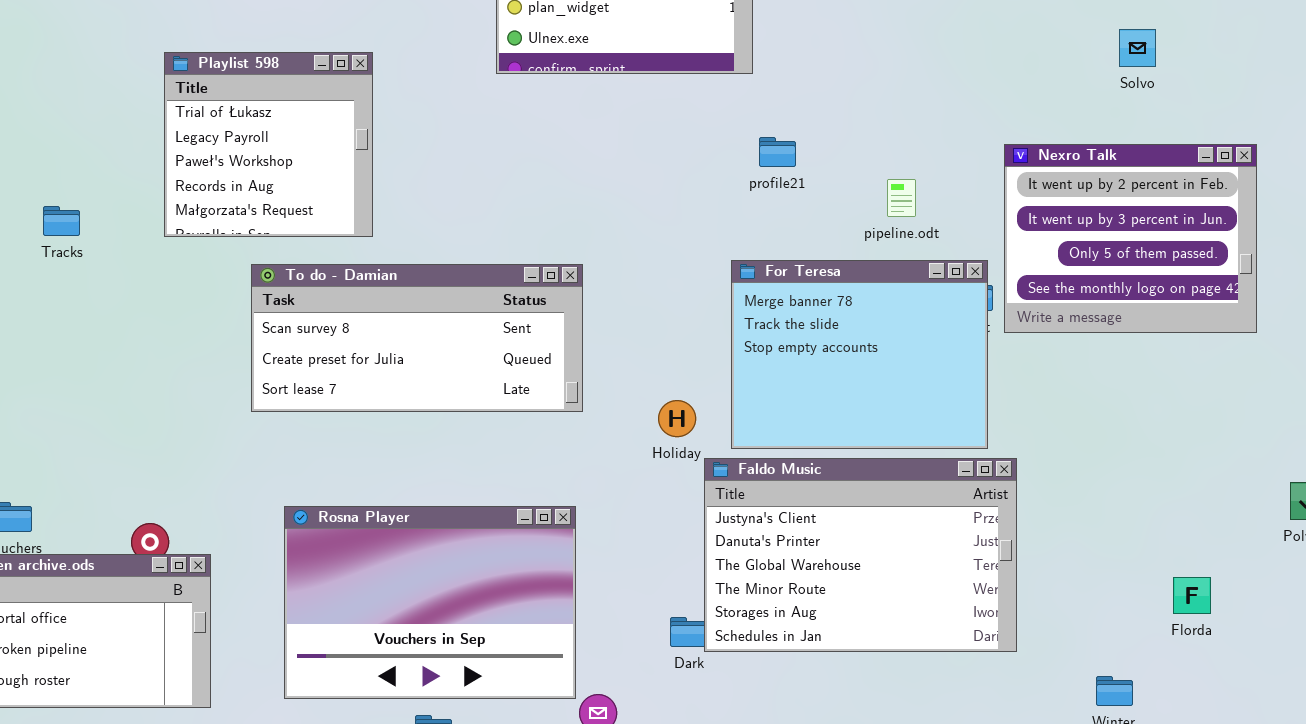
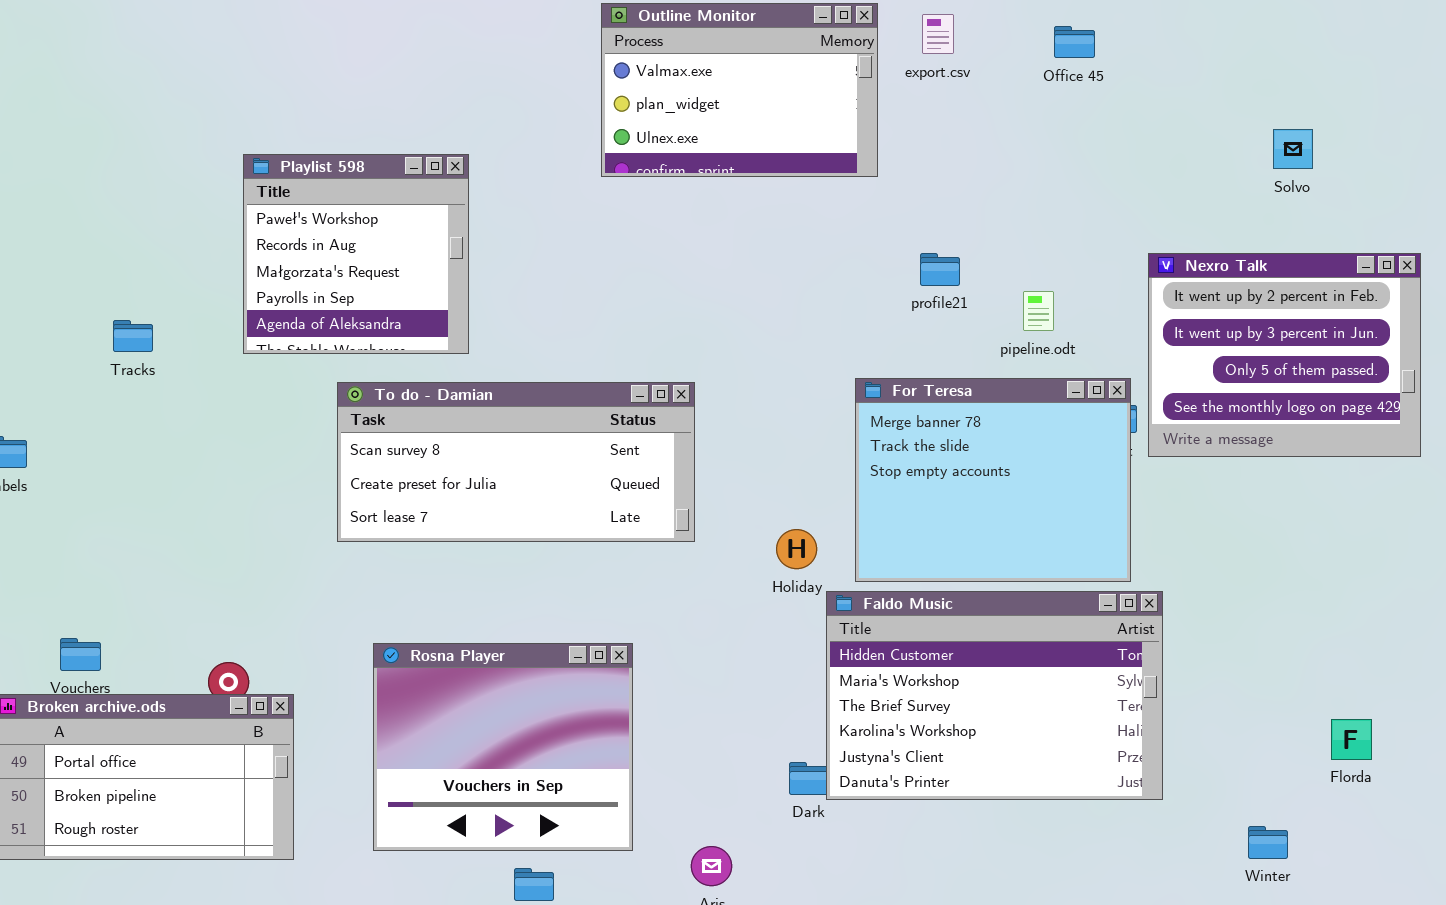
Playlist 598: [164,52,373,237] -> [243,154,469,354], scrolled down 2 rows
profile21: [759,137,796,167] -> [920,253,960,286], moved
Faldo Music: [704,458,1017,652] -> [826,591,1163,800], scrolled up 4 rows
Rosna Player: [284,506,576,699] -> [373,643,633,851], resized

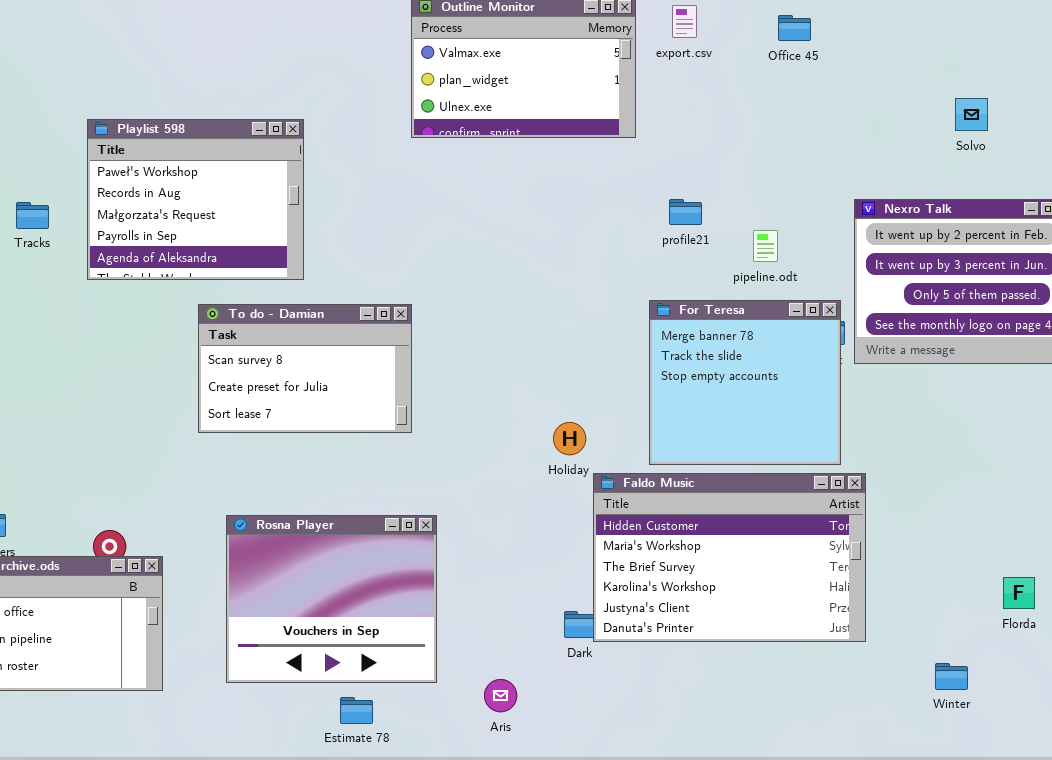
Playlist 598: [243,154,469,354] -> [87,119,304,280], resized
Tracks: [113,320,153,352] -> [16,202,49,229], moved
For Teresa: [855,378,1131,582] -> [649,300,841,465], resized
To do - Damian: [337,382,695,542] -> [198,304,412,433], resized

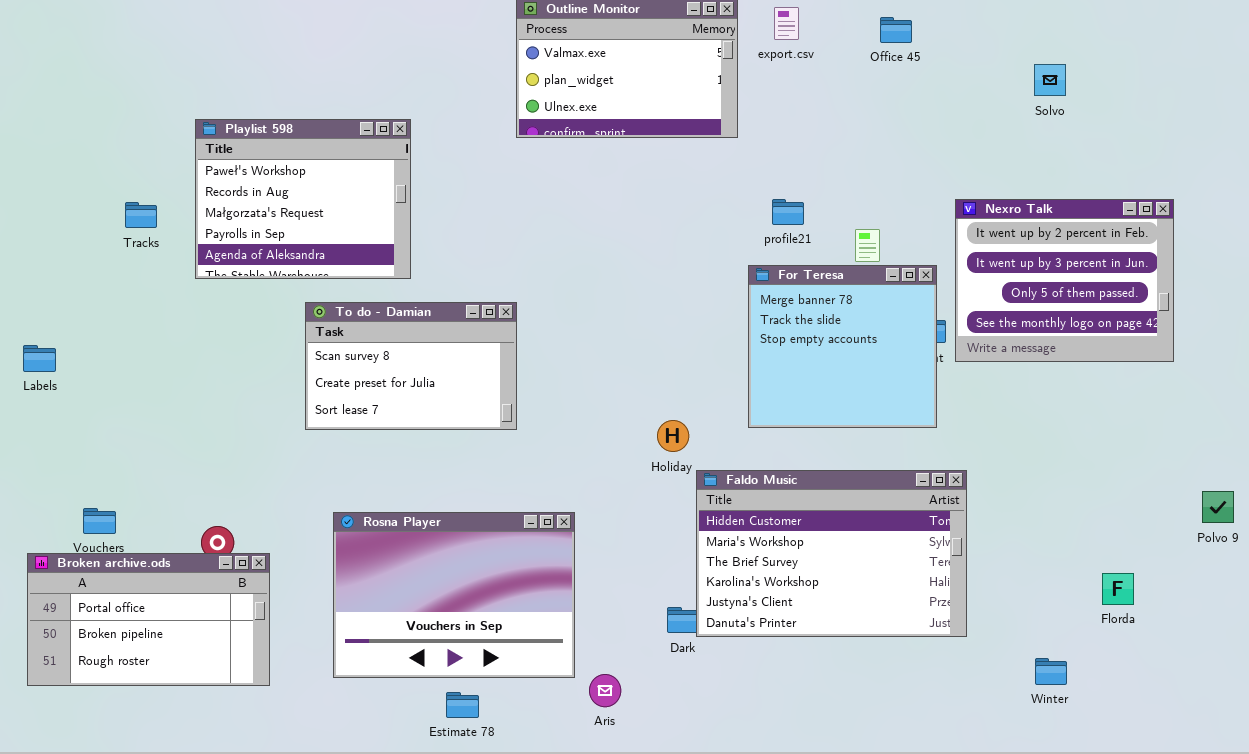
Solvo: [955,98,988,131] -> [1034,64,1066,96], moved
For Teresa: [649,300,841,465] -> [748,265,937,428], moved
Rosna Player: [226,515,437,683] -> [333,512,575,678], resized

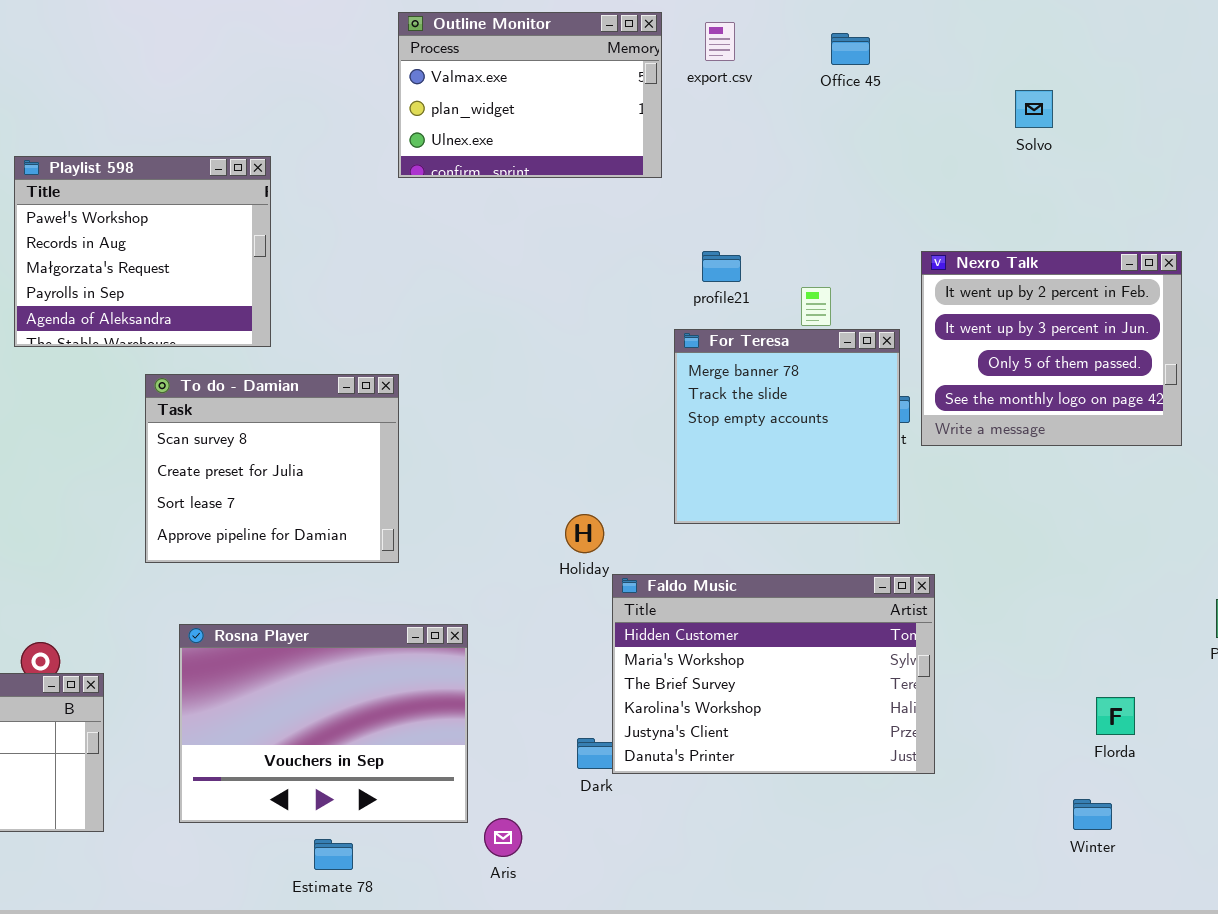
To do - Damian: [305,302,517,430] -> [145,374,399,563], resized
Winter: [1035,658,1067,685] -> [1073,799,1112,830], moved

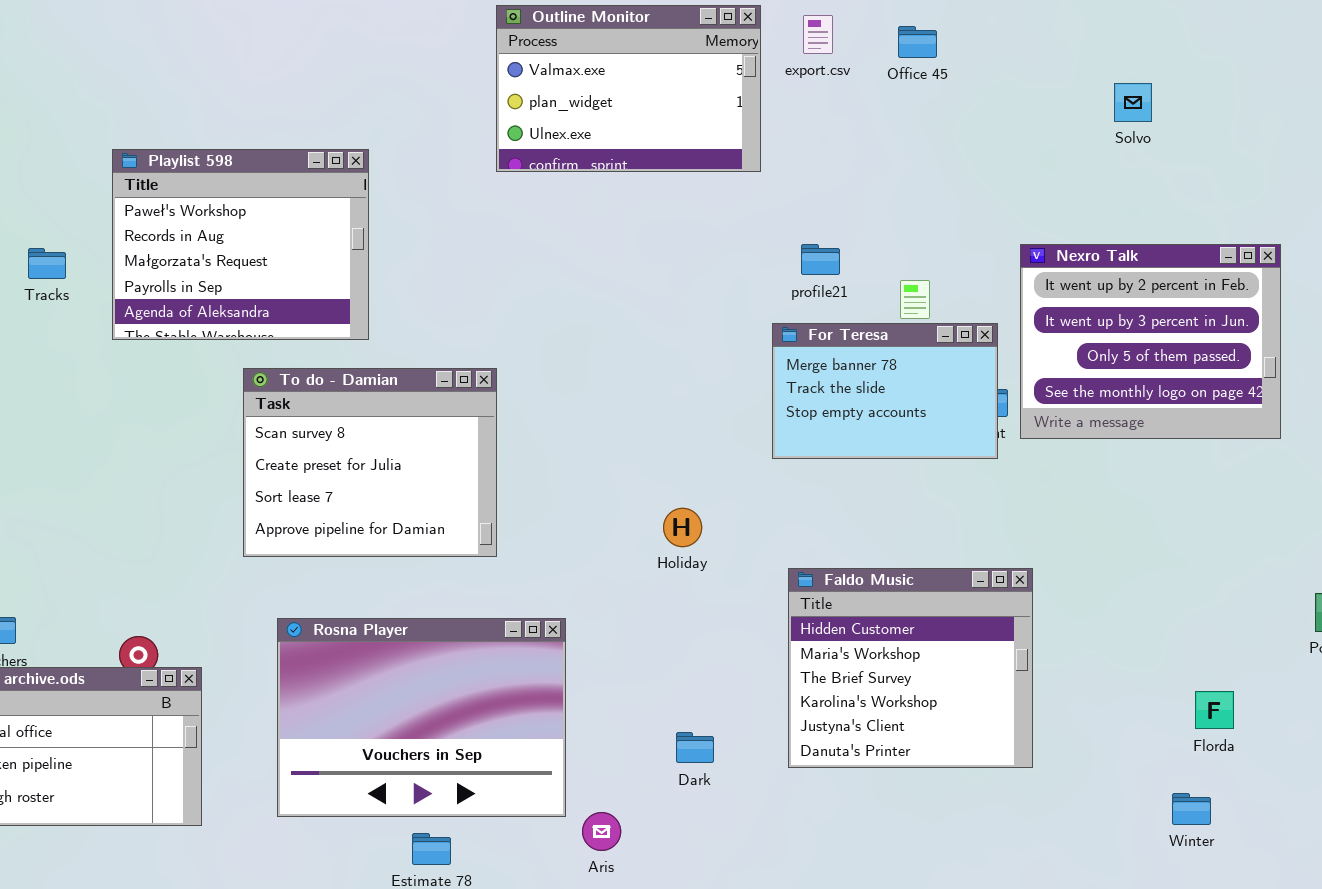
Office 45: [831,33,870,65] -> [898,26,937,58], moved
For Teresa: [674,329,900,524] -> [772,323,998,459], resized
Faldo Music: [612,574,935,774] -> [788,568,1033,768], resized

